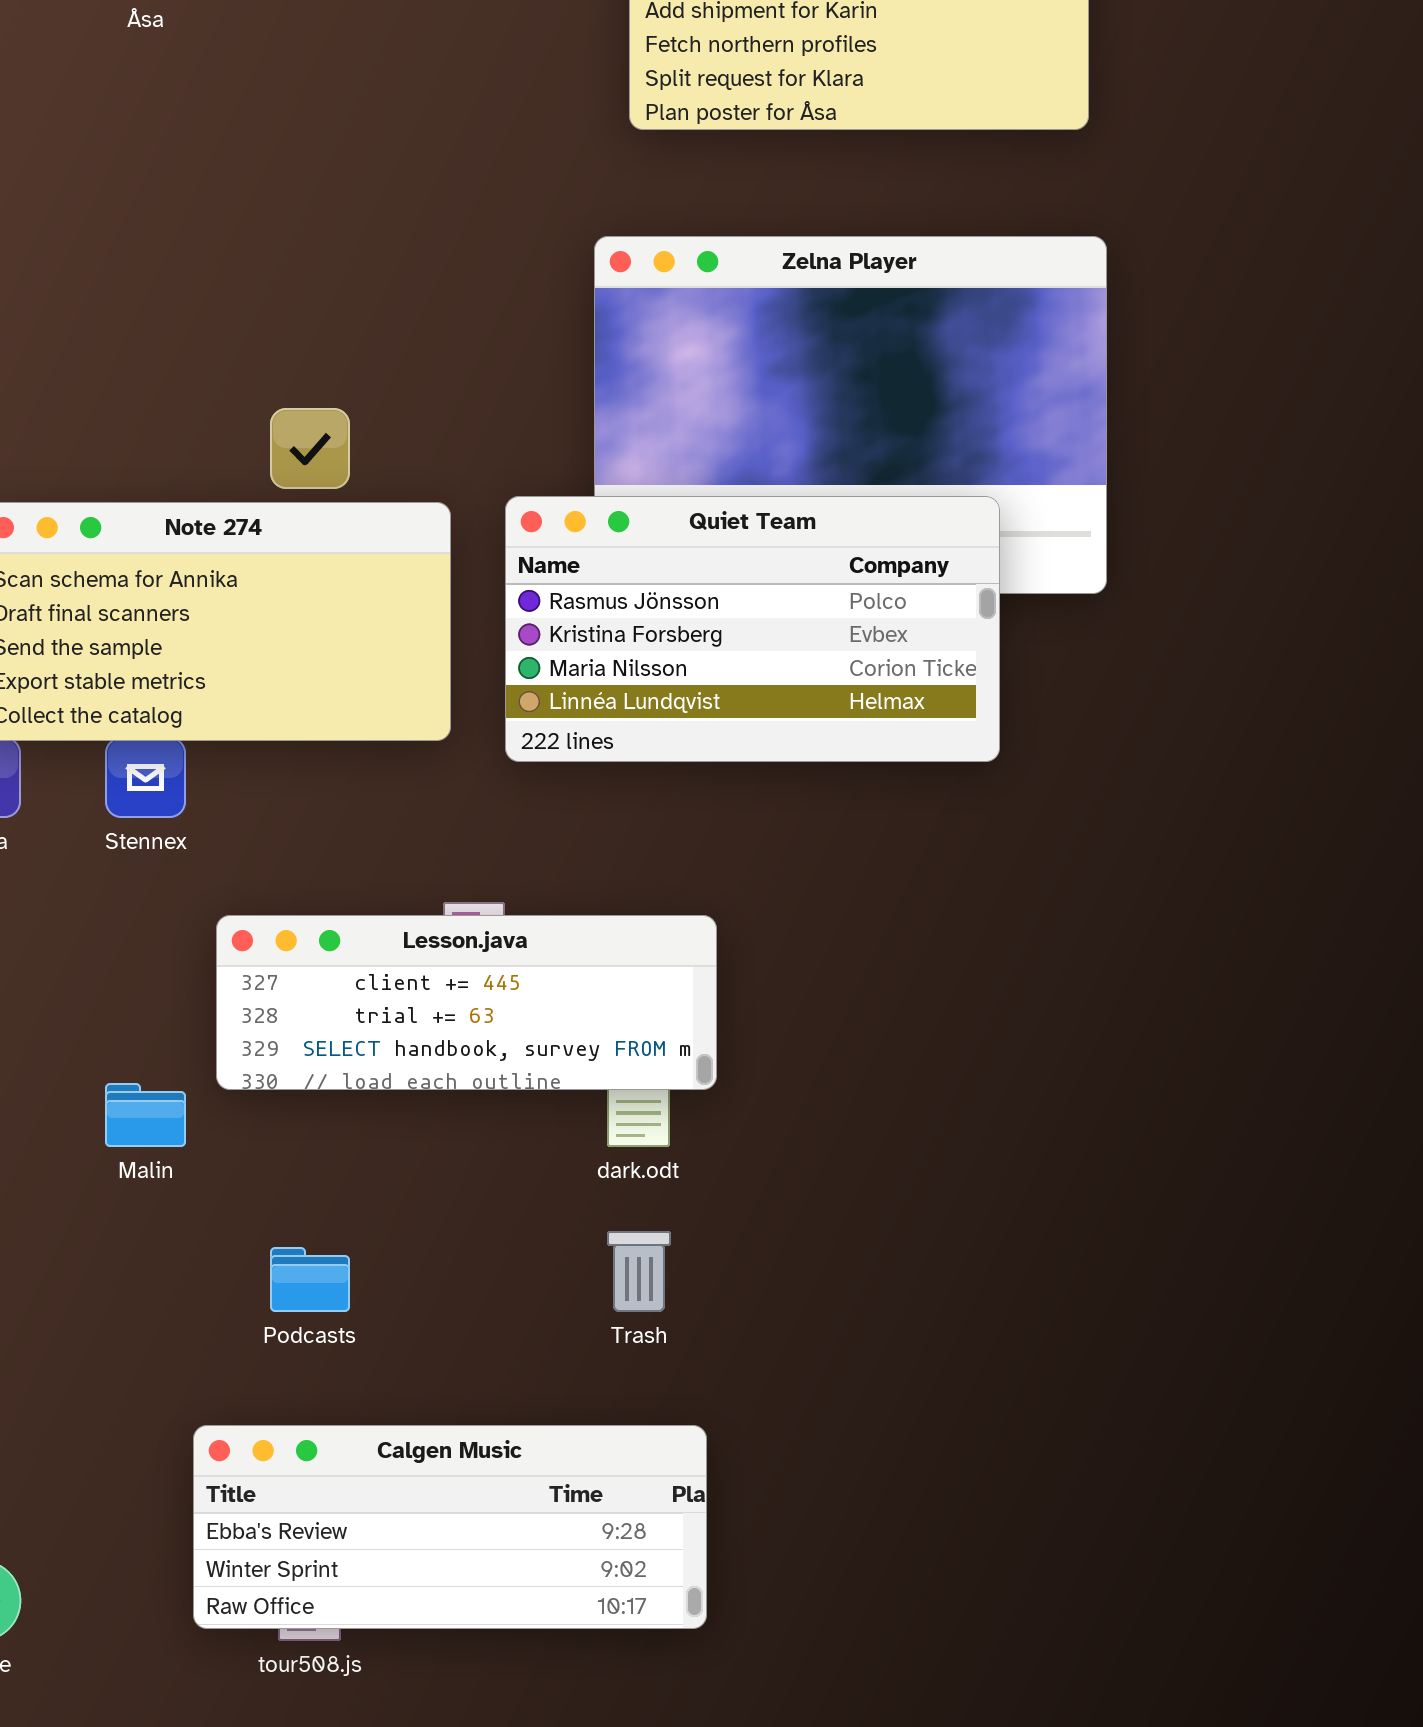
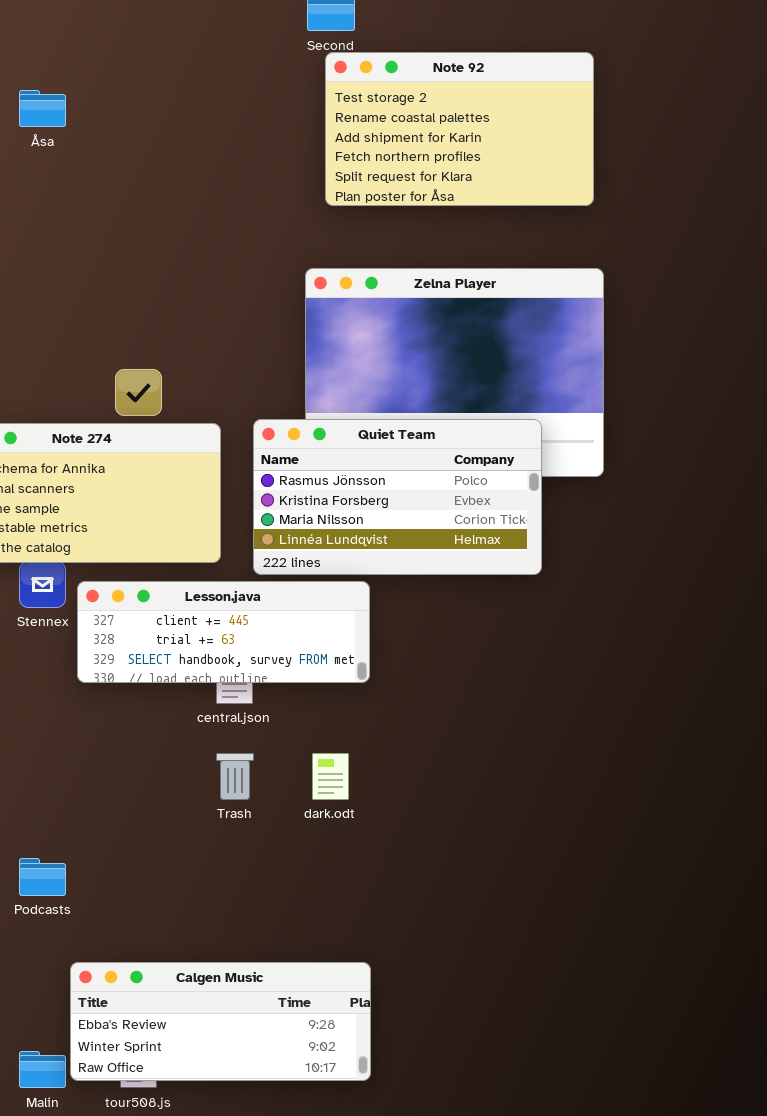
Lesson.java: [216,915,717,1090] -> [77,581,370,683], moved
Malin: [105,1083,186,1147] -> [19,1051,66,1088], moved
Trash: [607,1231,671,1312] -> [216,753,254,800], moved
Podcasts: [270,1247,350,1312] -> [19,858,66,896], moved

